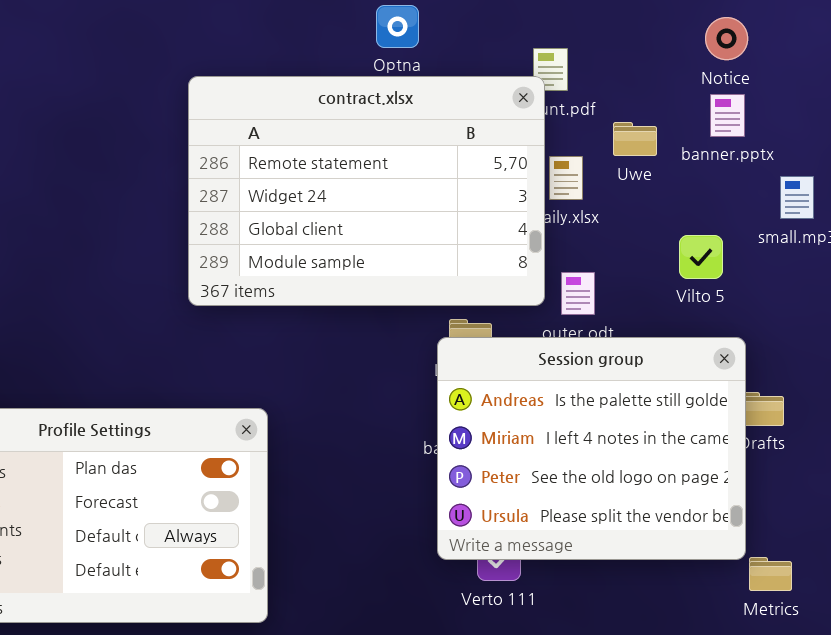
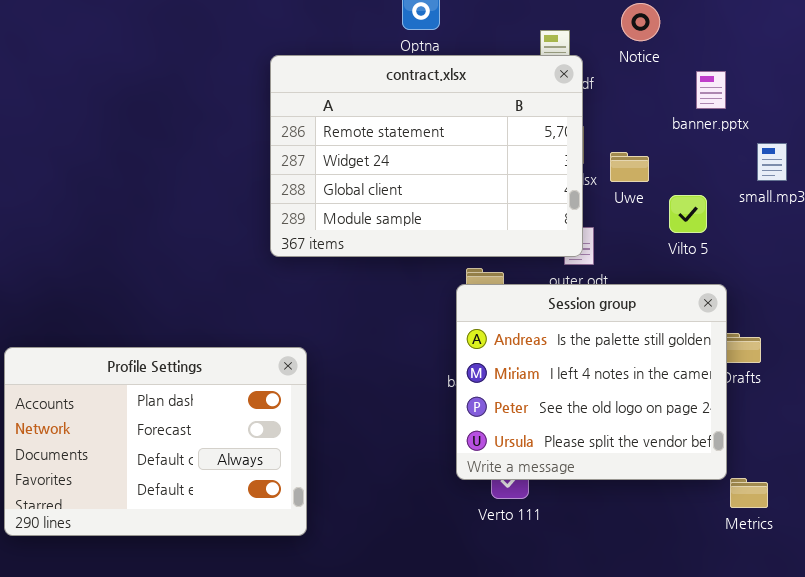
Notice: [705,17,748,60] -> [621,3,660,41], moved
contract.xlsx: [188,76,545,306] -> [270,55,583,257], moved
Uwe: [613,122,657,156] -> [610,152,649,182], moved

